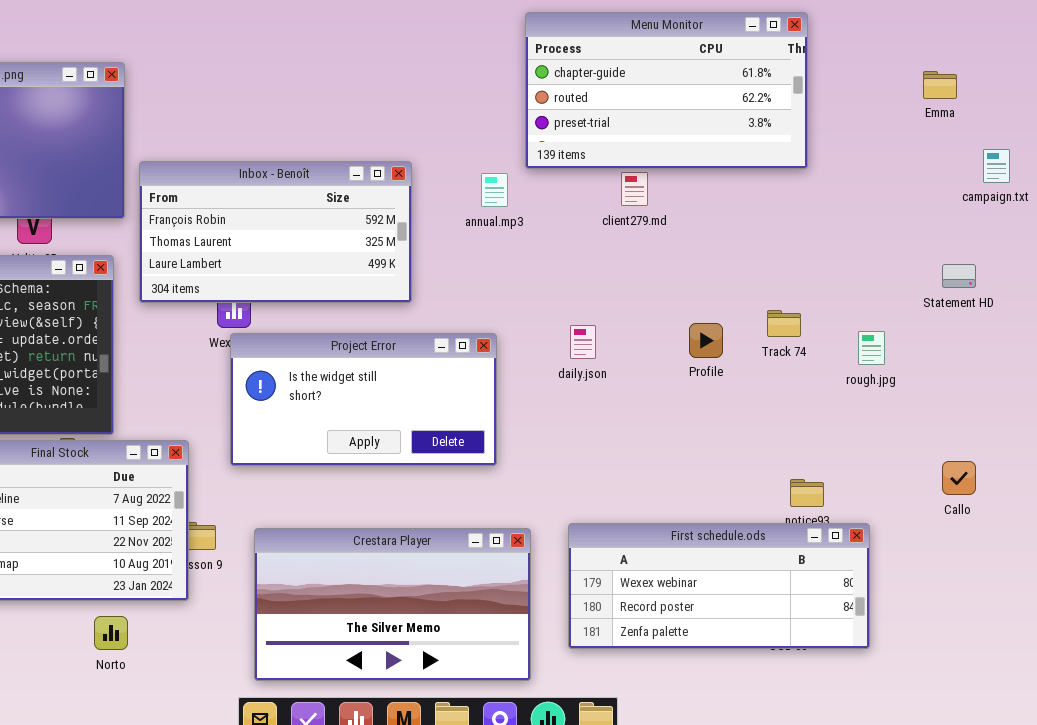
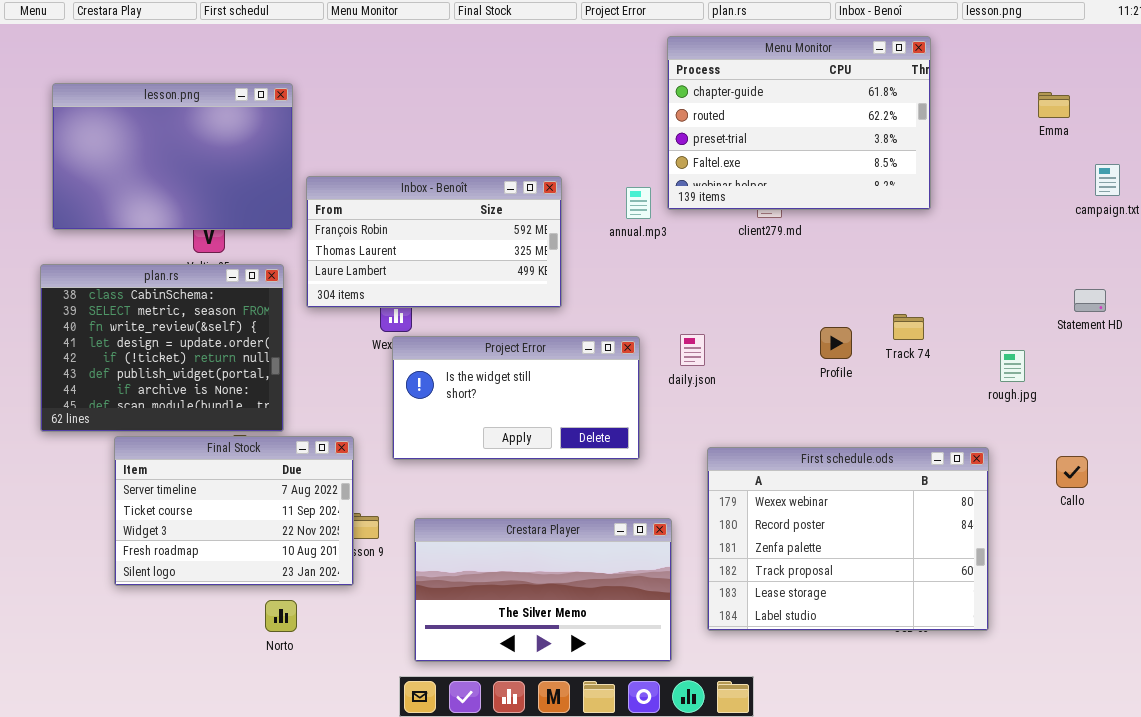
Menu Monitor: [525,12,808,169] -> [667,36,931,210], resized
Statement HD: [942,264,976,288] -> [1074,289,1106,312], moved
daily.json: [570,325,596,359] -> [680,334,705,366], moved
rough.jpg: [858,331,885,365] -> [1000,350,1025,382], moved
First schedule.ods: [568,523,870,649] -> [707,447,989,631], resized

